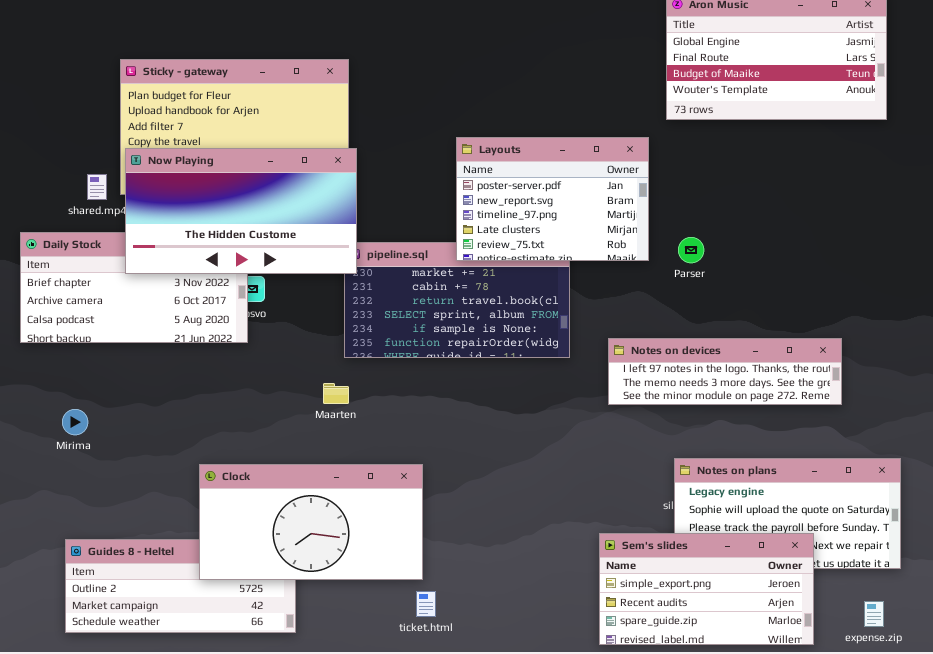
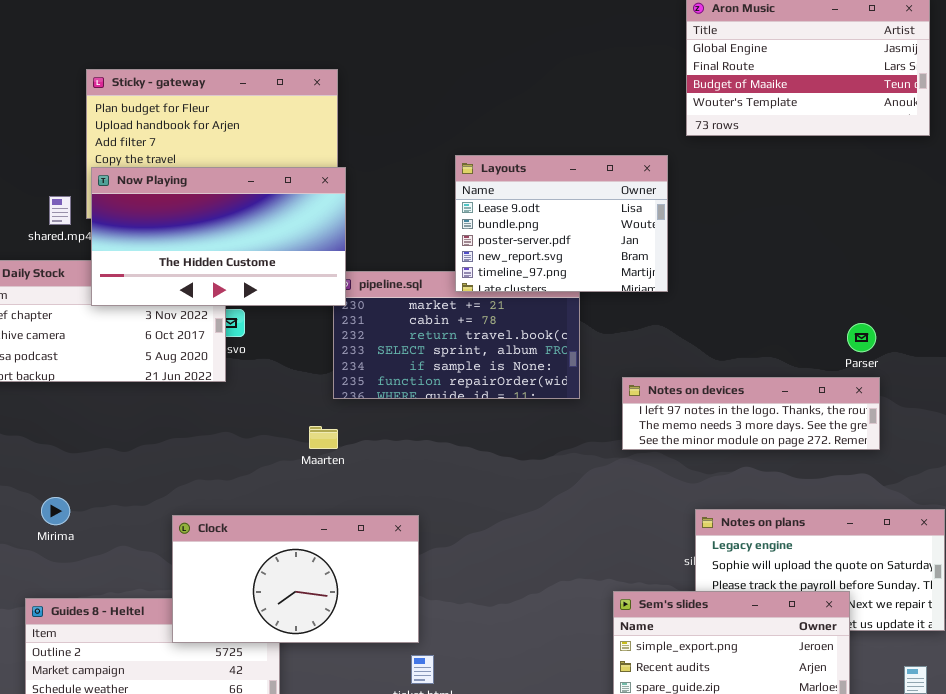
Layouts: [456,137,649,261] -> [455,155,668,292], scrolled up 2 rows
Parser: [678,237,704,263] -> [847,323,876,352], moved
Mirima: [62,409,88,435] -> [41,497,70,525], moved

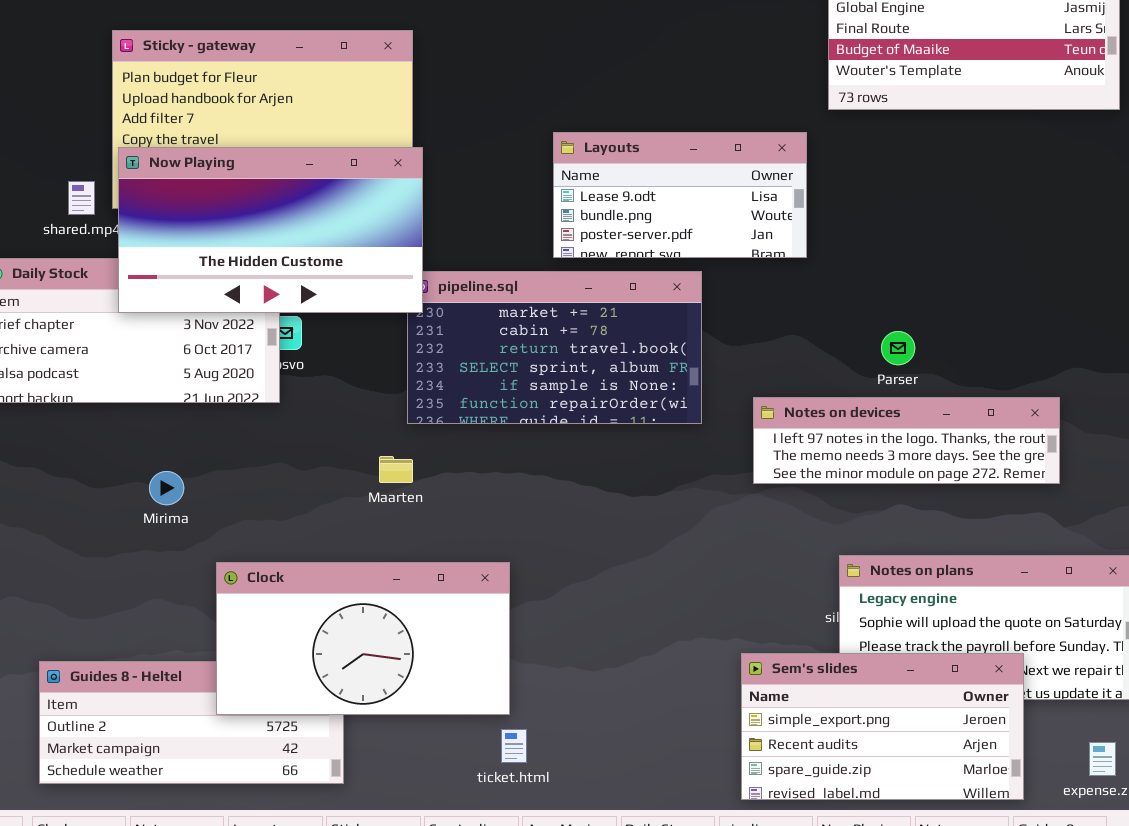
Layouts: [455,155,668,292] -> [553,132,807,258], resized
Parser: [847,323,876,352] -> [881,331,915,365], moved
Mirima: [41,497,70,525] -> [149,471,184,505], moved

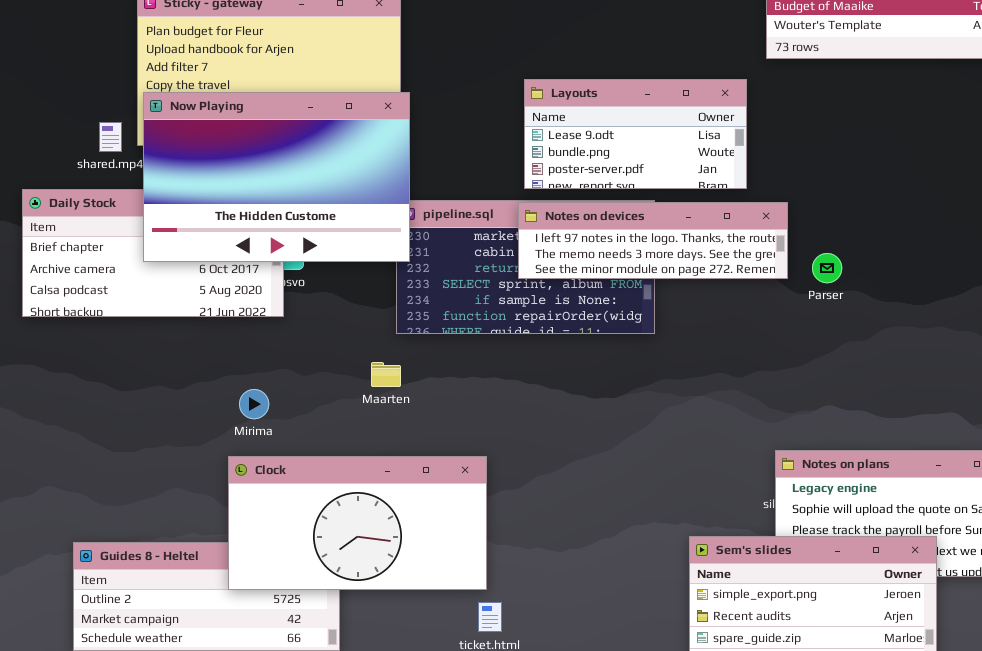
Now Playing: [118,147,423,313] -> [143,92,410,262], resized
Notes on devices: [753,397,1060,484] -> [518,202,788,279], moved
Mirima: [149,471,184,505] -> [239,389,269,419], moved

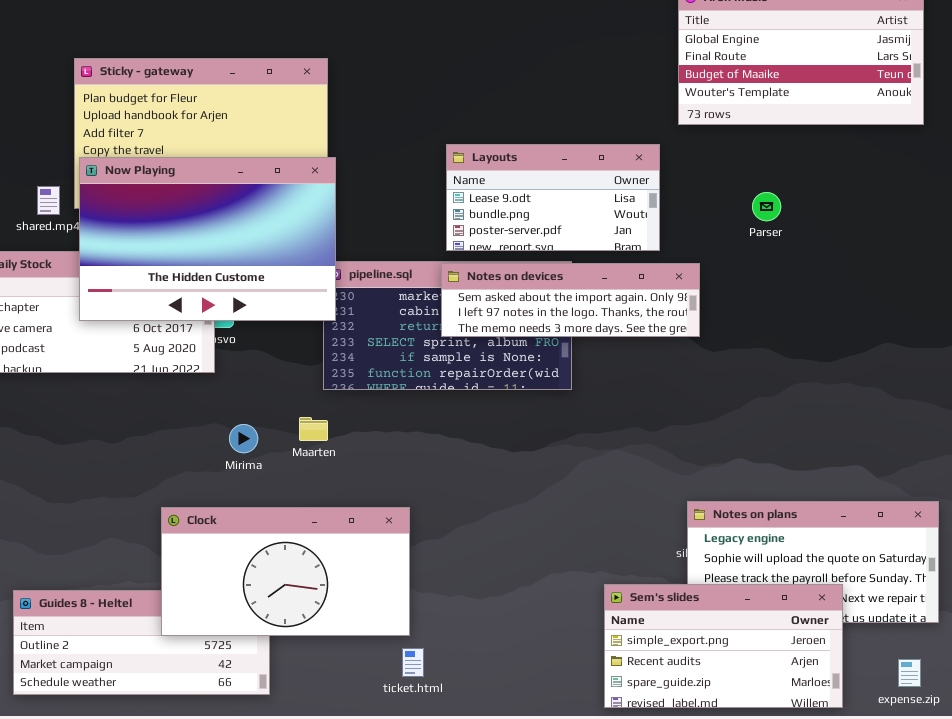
Notes on devices: [518,202,788,279] -> [441,263,700,337], scrolled up 1 row
Parser: [812,253,842,283] -> [752,192,781,221], moved
Mirima: [239,389,269,419] -> [229,424,258,453], moved

